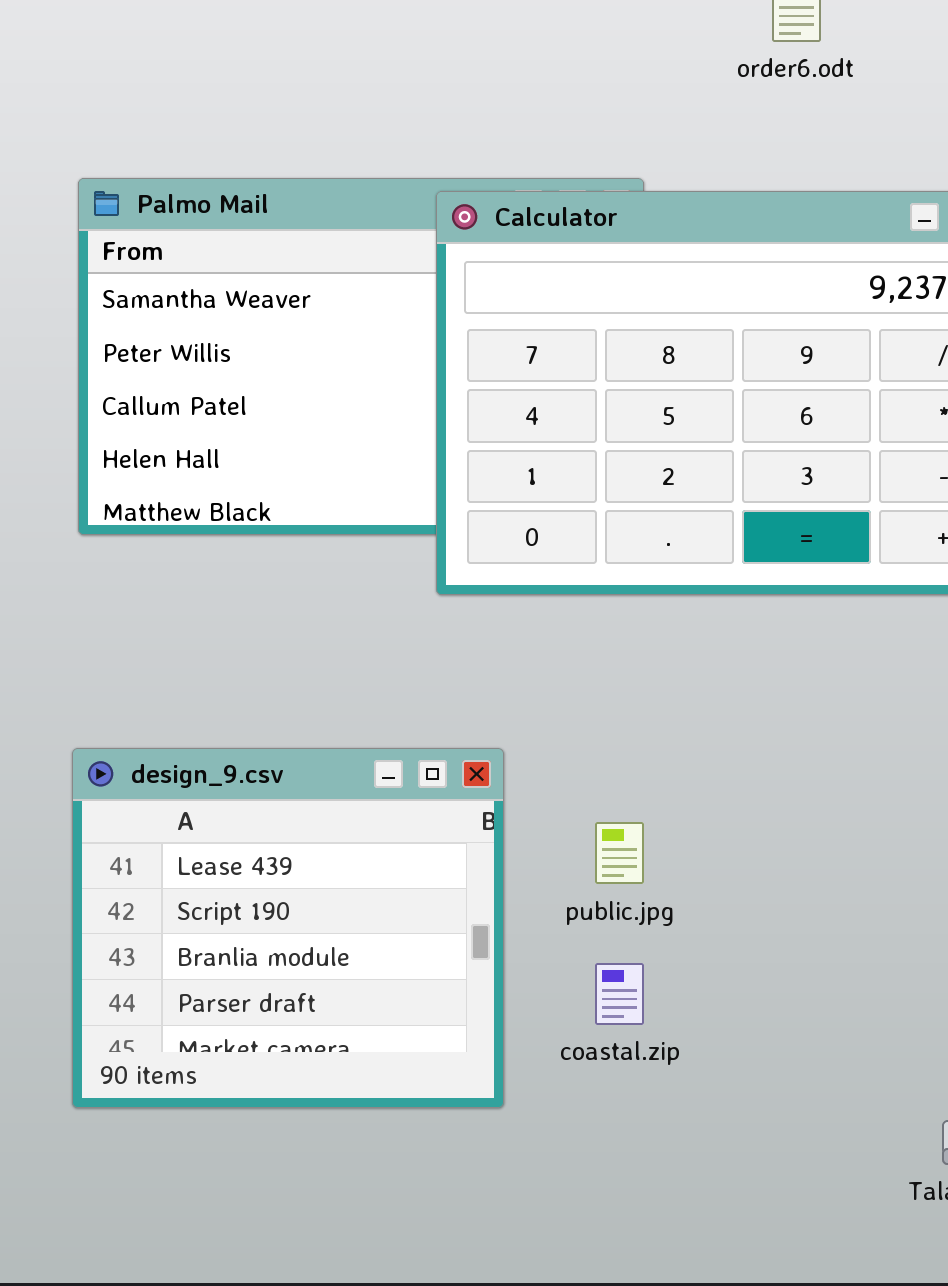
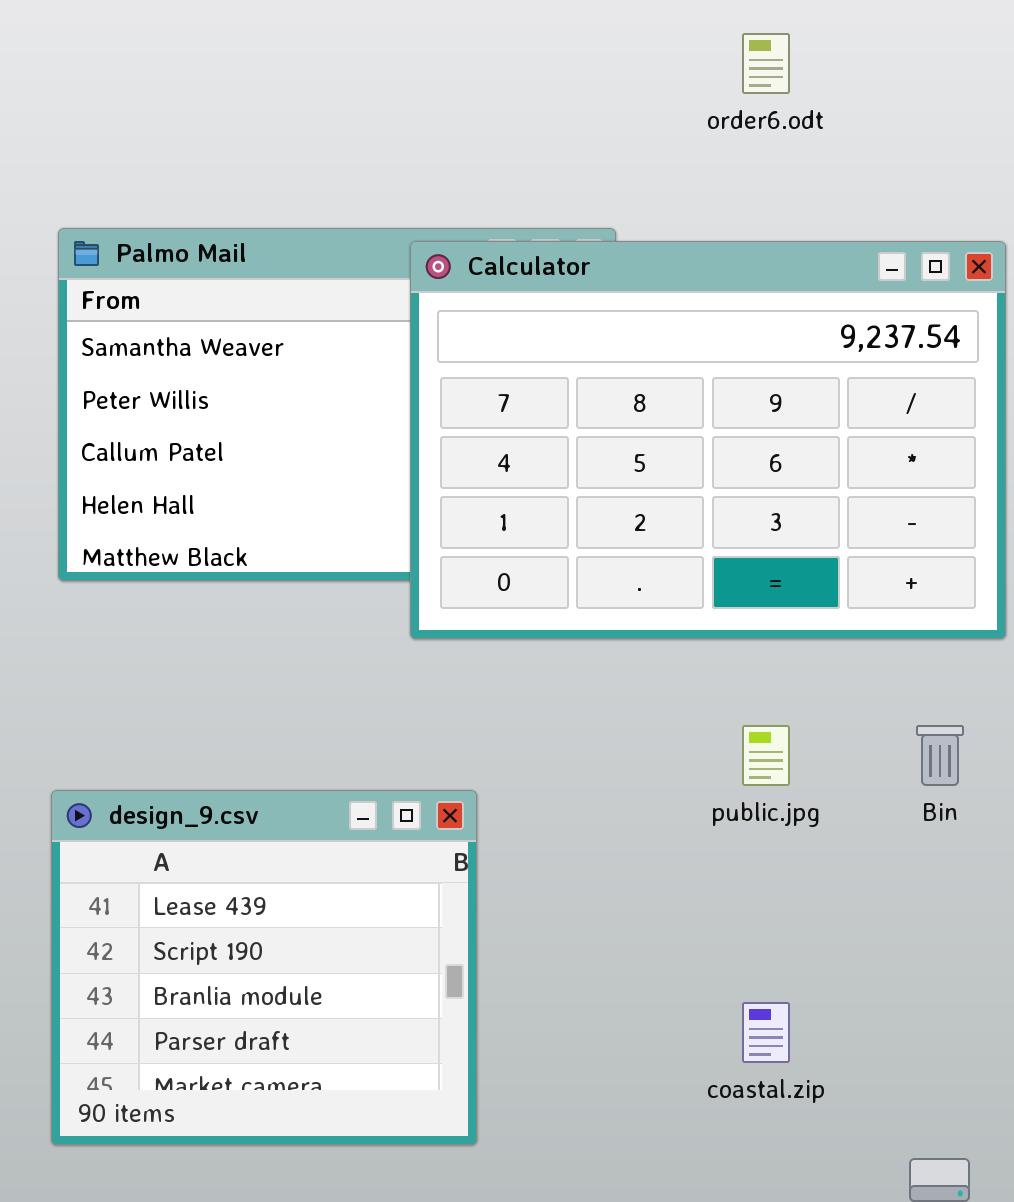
public.jpg: [595,822,644,884] -> [742,725,790,786], moved
coastal.zip: [595,963,644,1025] -> [742,1002,790,1063], moved

